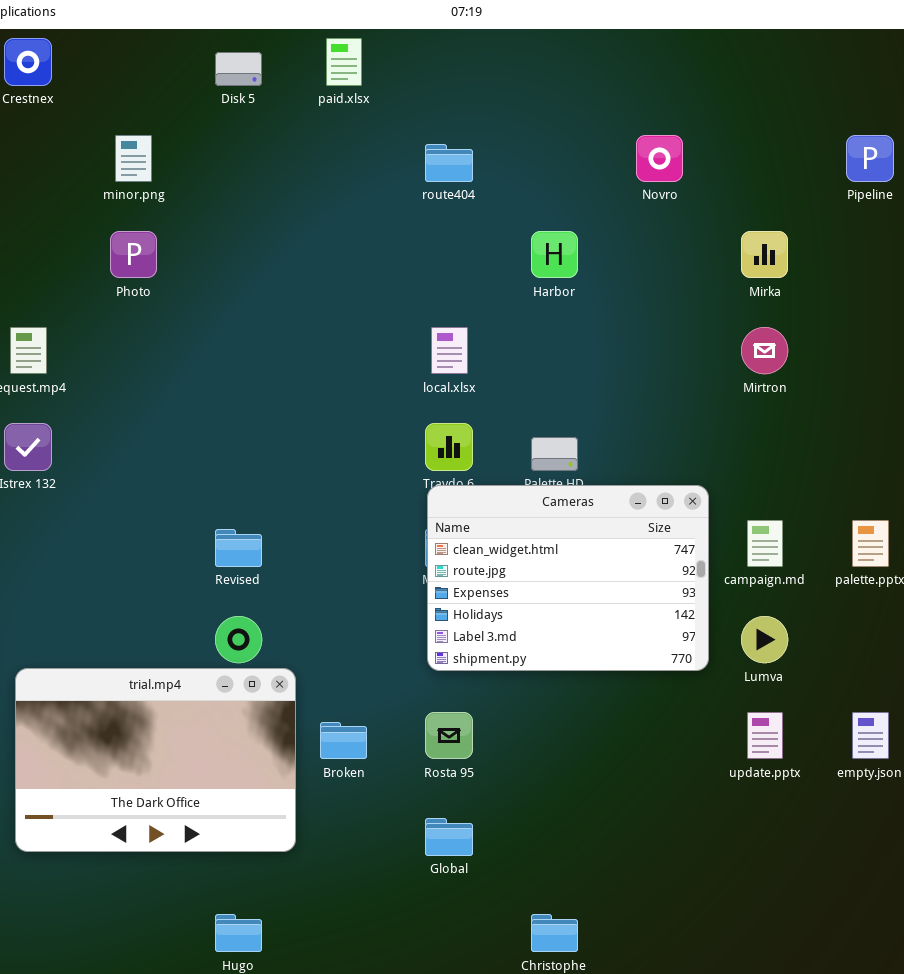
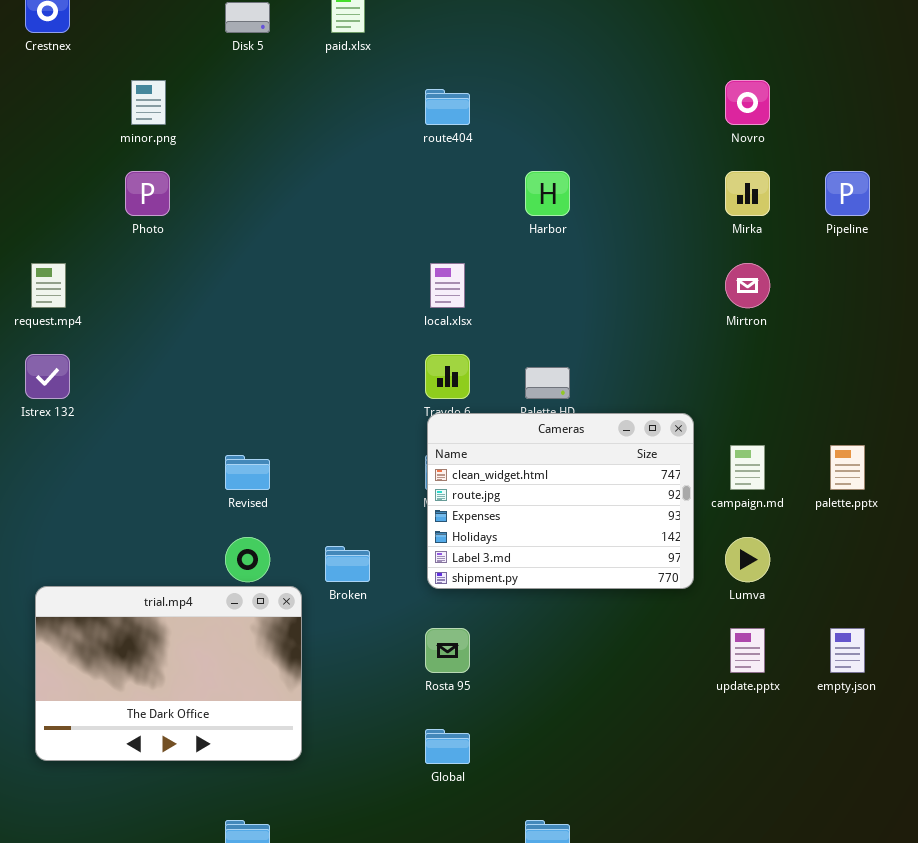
Novro: [636,135,683,182] -> [725,80,770,125], moved
Pipeline: [846,135,894,182] -> [825,171,870,216], moved
Broken: [320,722,367,759] -> [325,546,370,582], moved

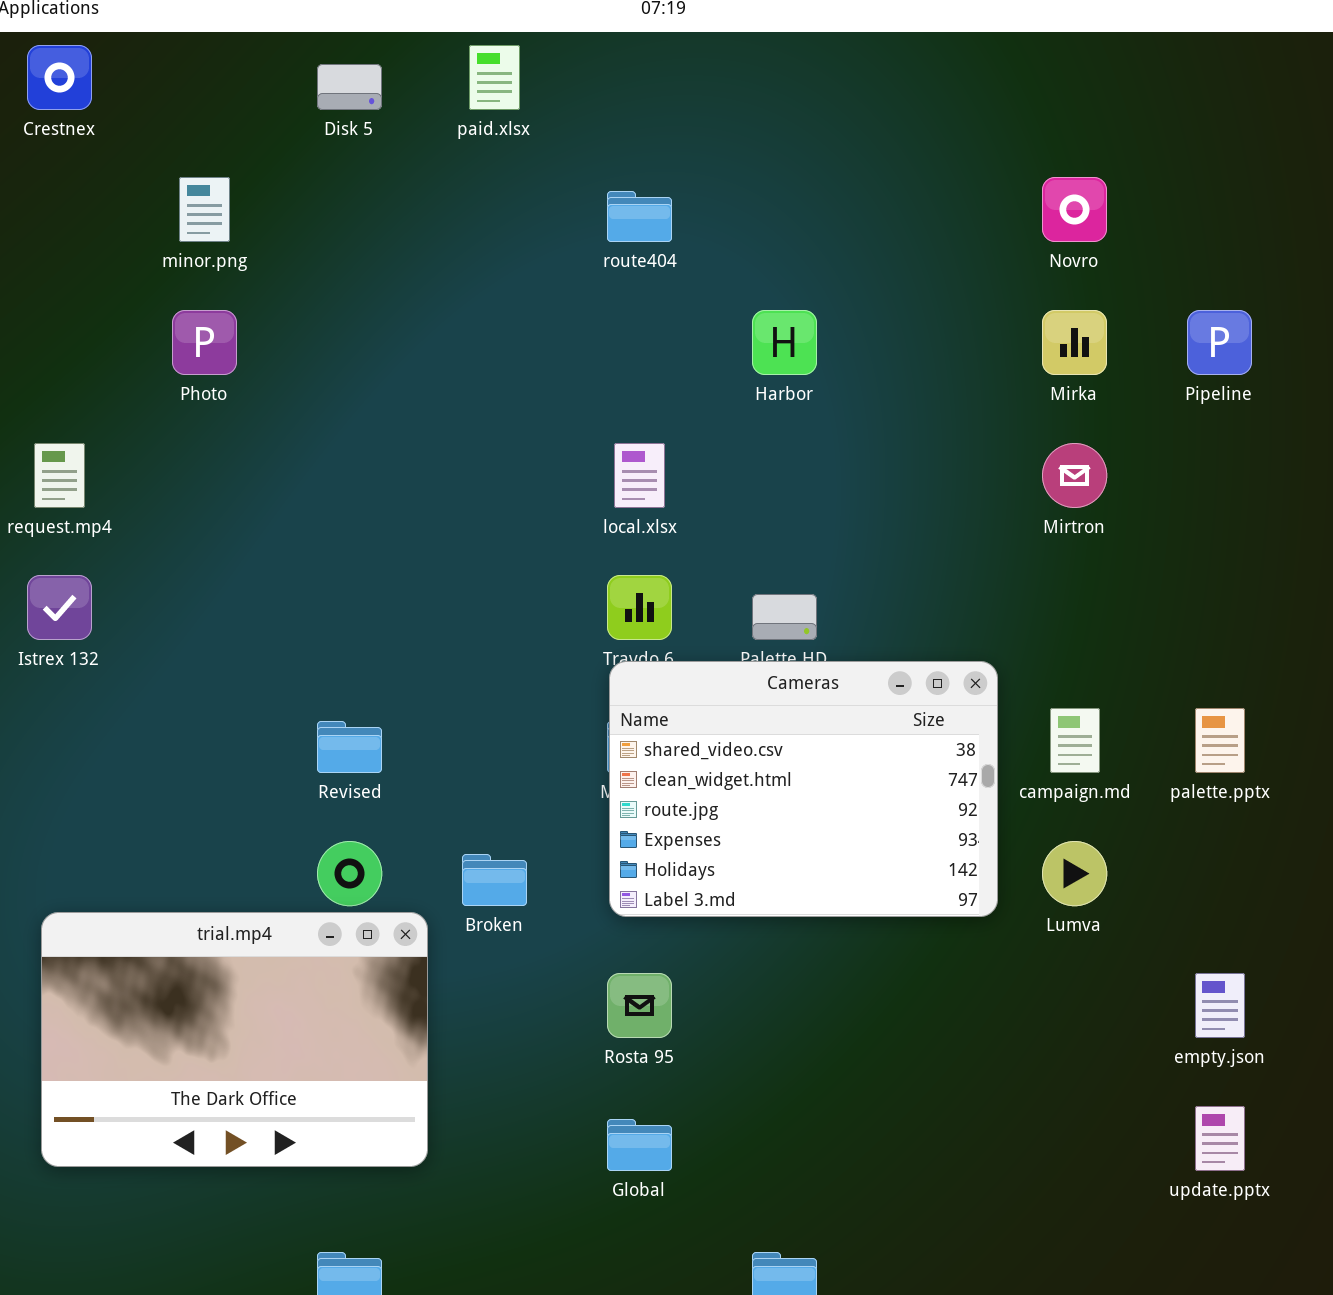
Cameras: [427,413,694,589] -> [609,661,998,917], scrolled up 1 row
update.pptx: [730,628,765,673] -> [1195,1106,1245,1171], moved

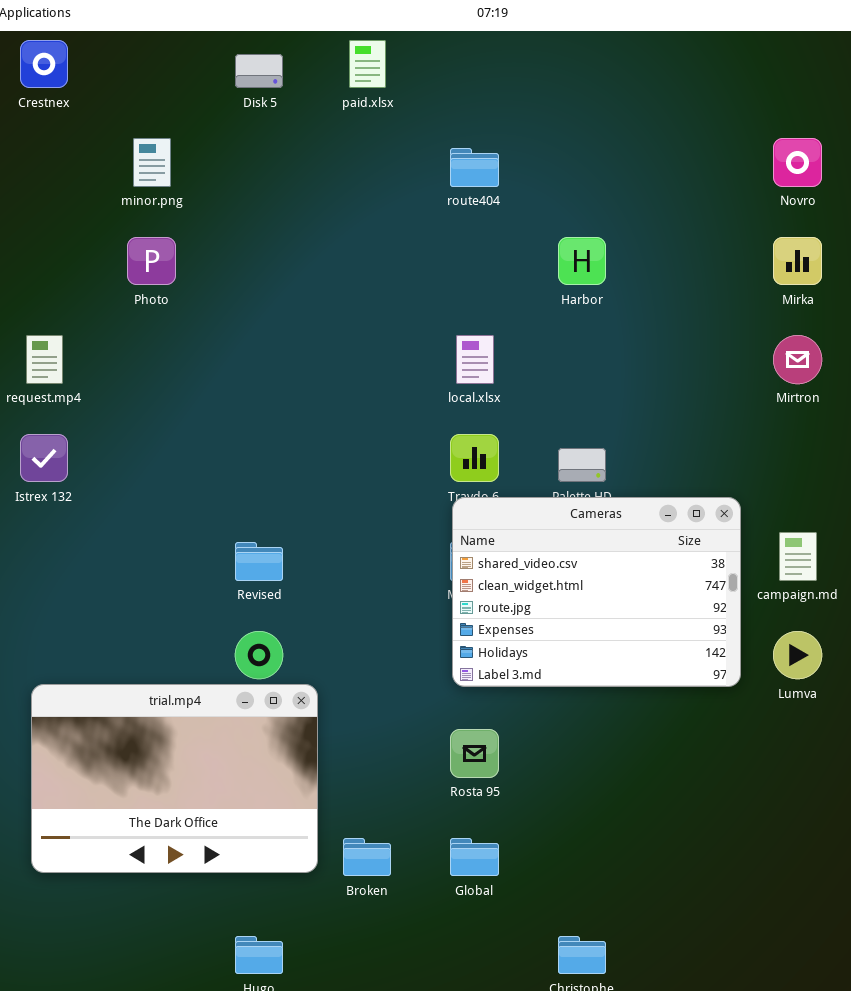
Broken: [462,854,527,906] -> [343,838,391,876], moved

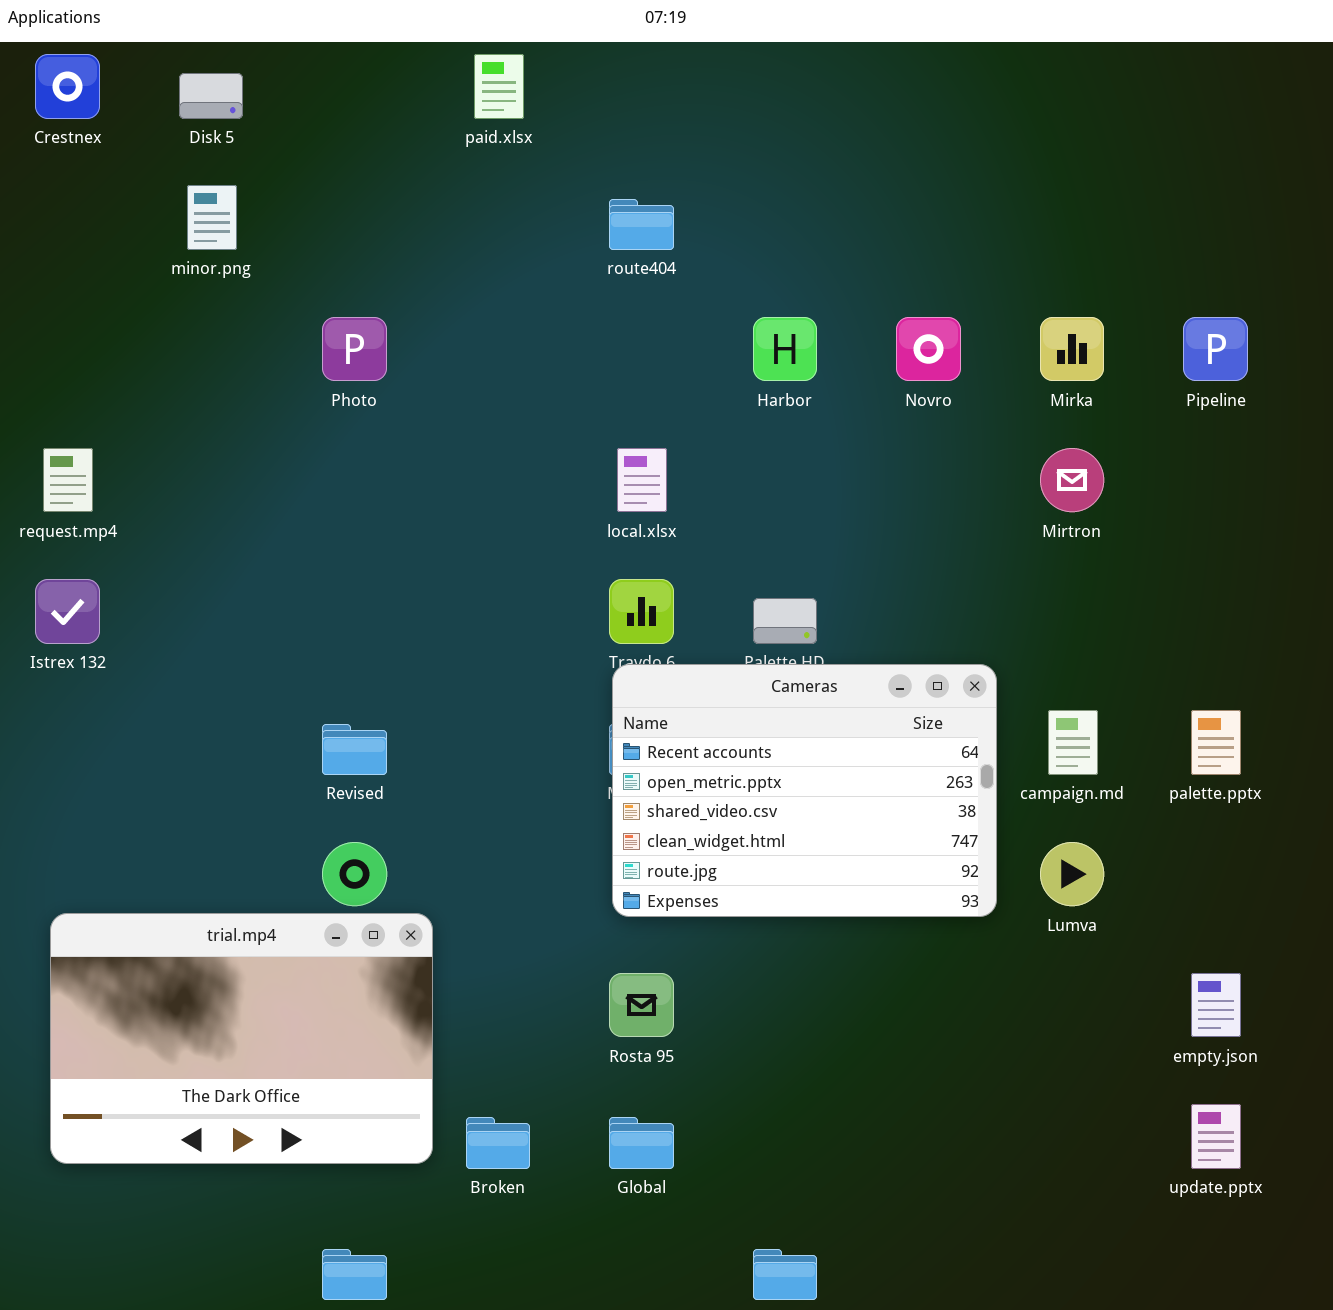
Disk 5: [235,54,283,88] -> [179,73,243,119], moved
Novro: [773,138,822,187] -> [896,317,961,381], moved
Photo: [127,237,176,285] -> [322,317,387,381], moved
Cameras: [452,497,741,687] -> [612,664,997,917], scrolled up 2 rows

